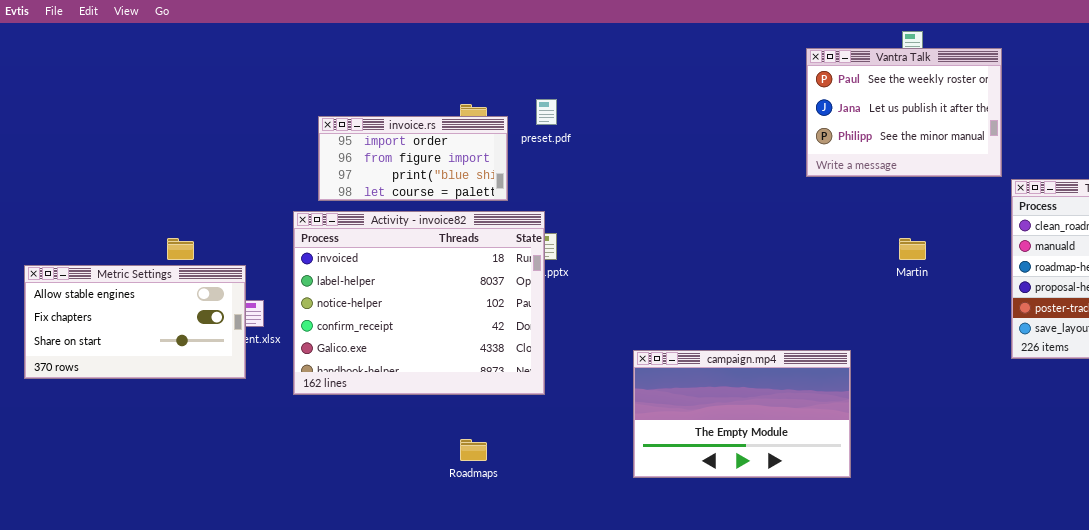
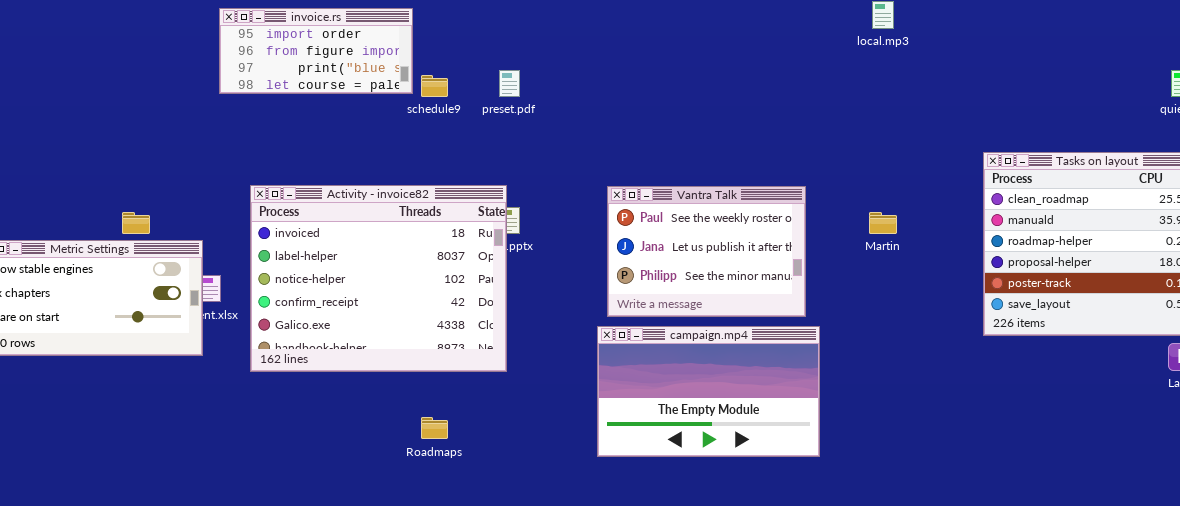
Vantra Talk: [806,48,1002,177] -> [607,186,806,317], moved
invoice.rs: [318,116,508,201] -> [219,8,413,94], moved

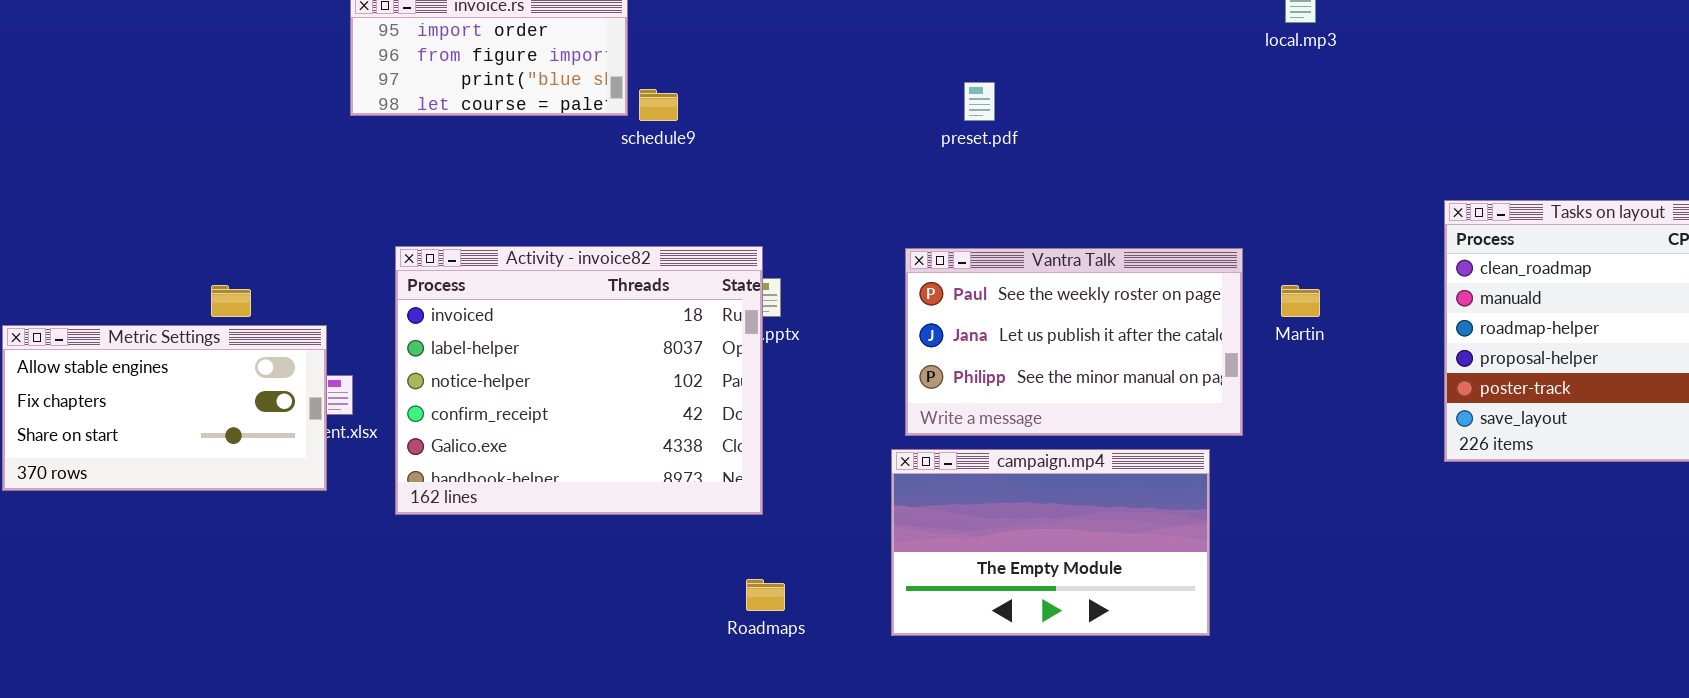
preset.pdf: [499,70,520,97] -> [964,82,995,121], moved
Vantra Talk: [607,186,806,317] -> [905,248,1243,436], resized
Roadmaps: [421,417,448,439] -> [746,579,785,611], moved

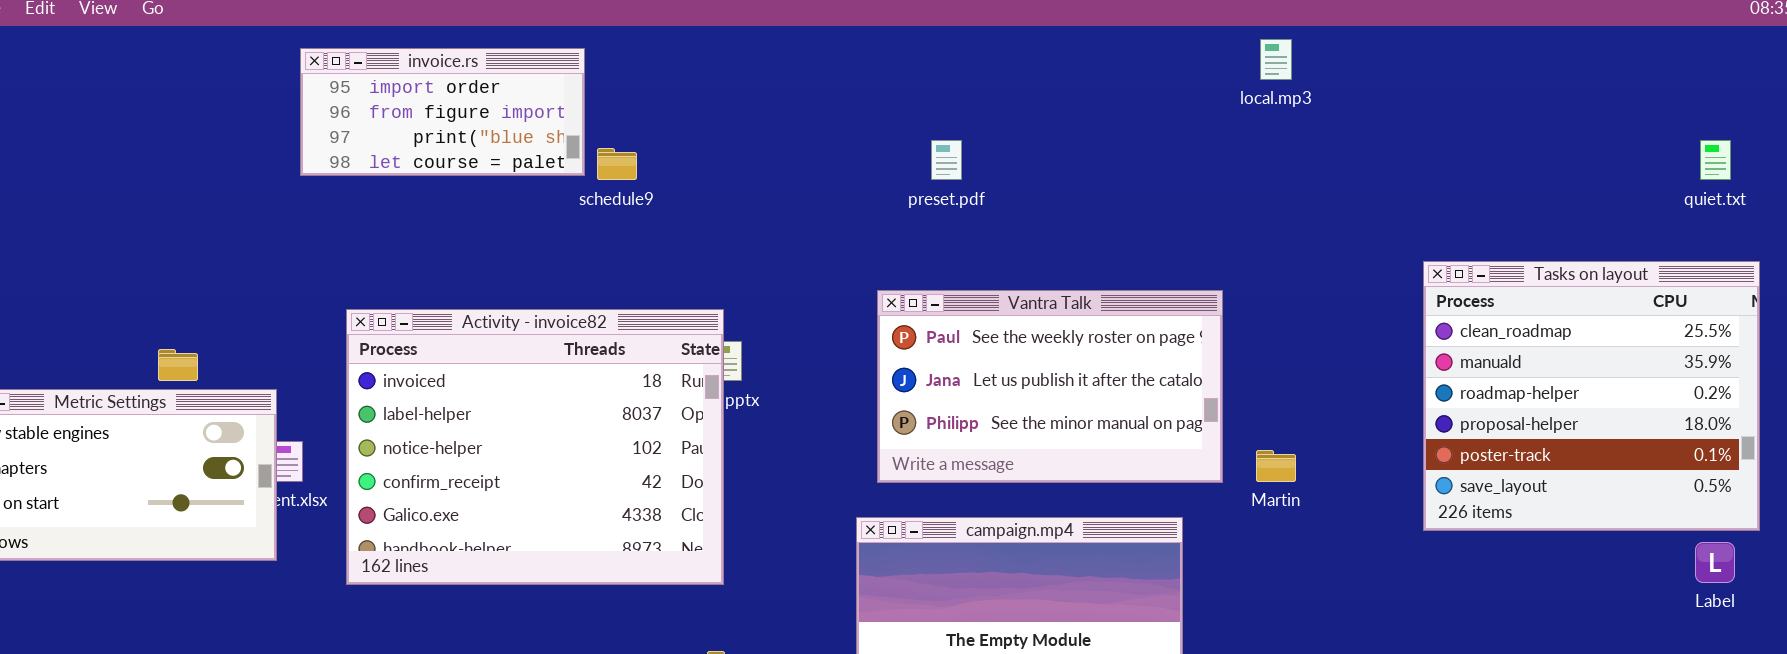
Vantra Talk: [905,248,1243,436] -> [877,290,1223,483], moved
Martin: [1281,285,1320,317] -> [1256,450,1296,482], moved

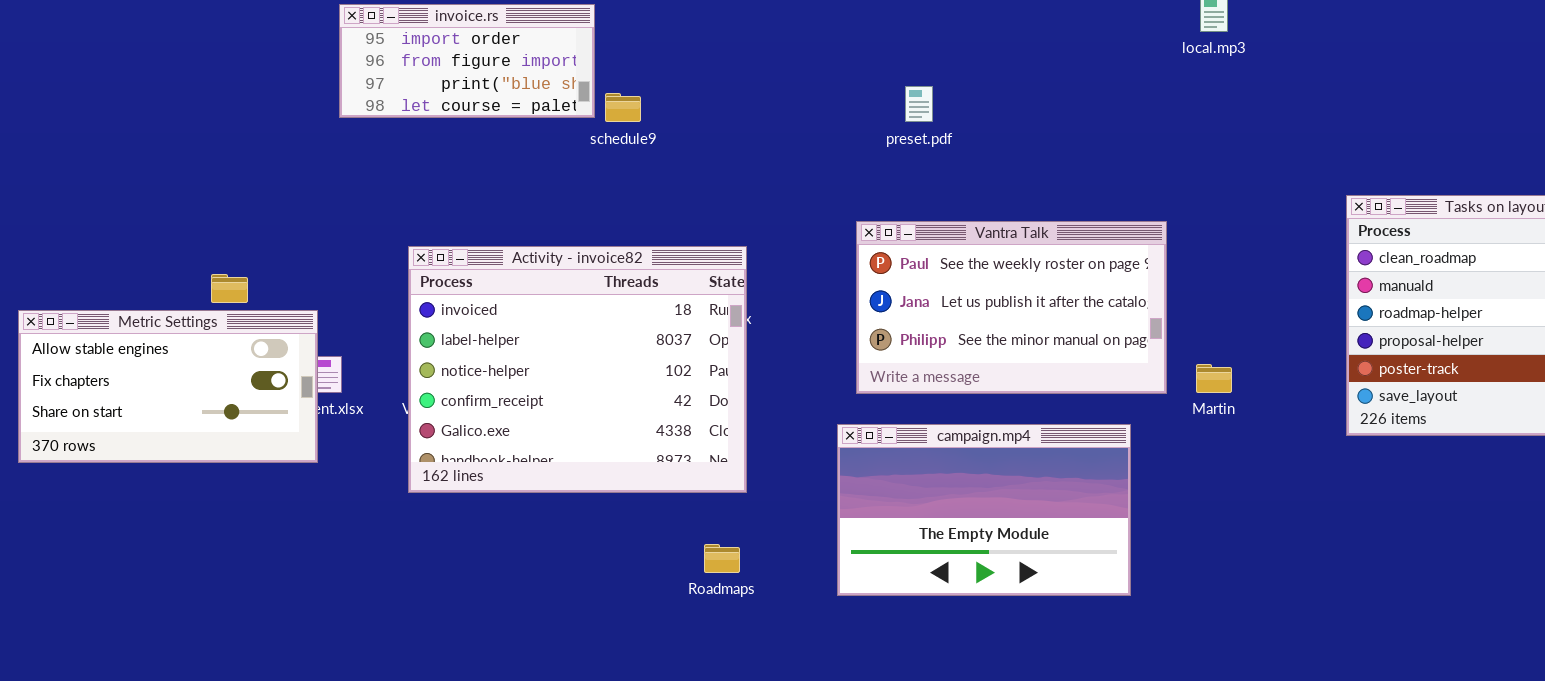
Activity - invoice82: [346,309,724,585] -> [408,246,747,493], moved

